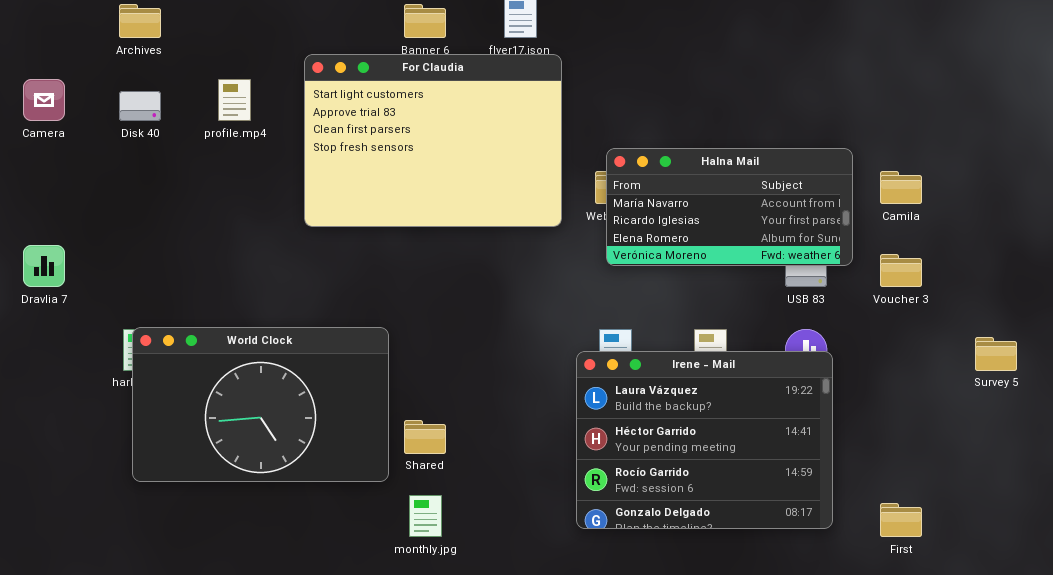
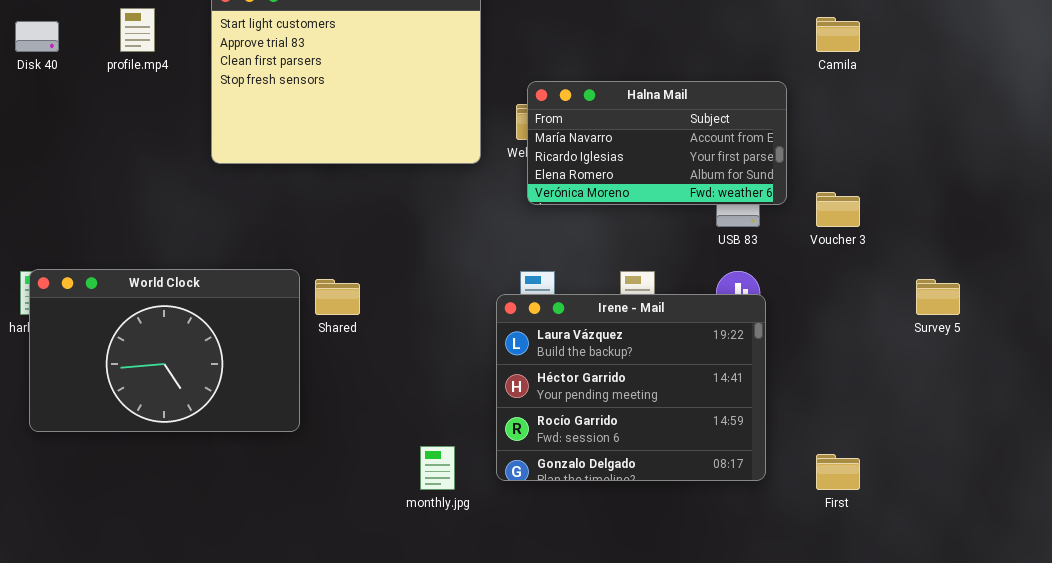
Camila: [880,171,922,204] -> [816,17,860,52], moved
Shared: [404,420,446,454] -> [315,279,360,315], moved
monthly.jpg: [409,495,442,537] -> [420,446,455,490], moved

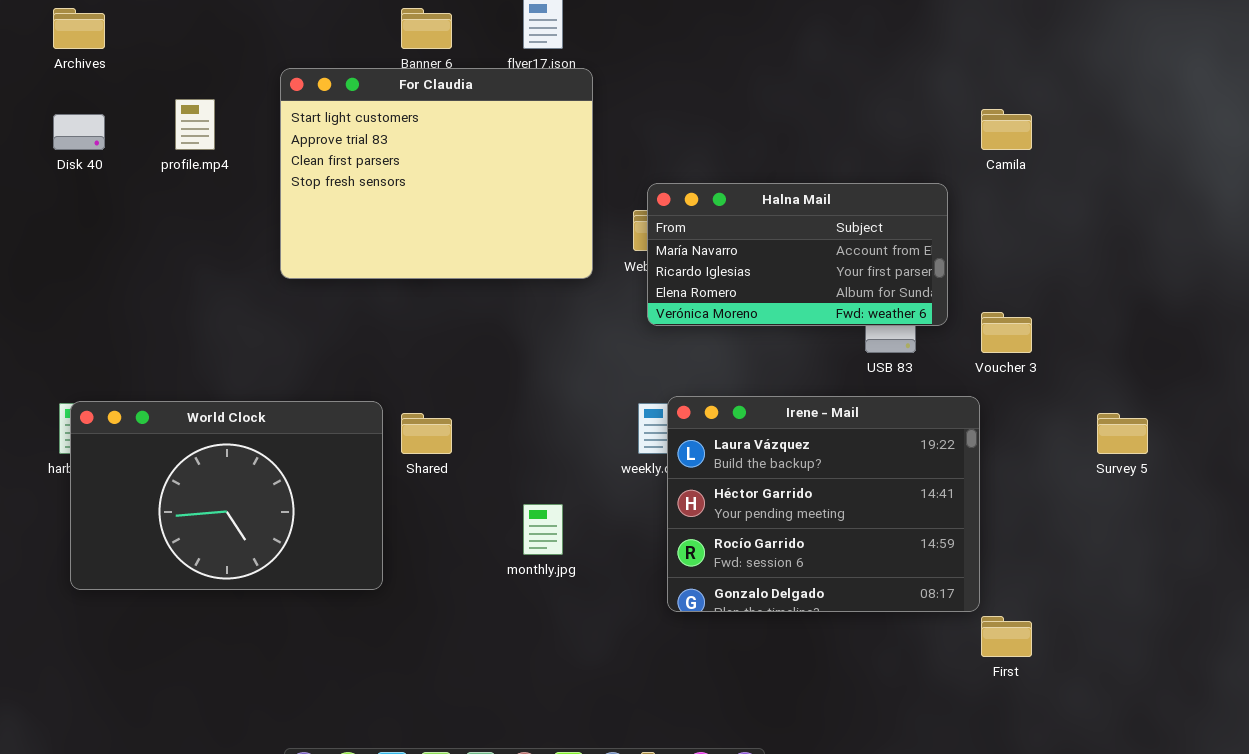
Irene - Mail: [496,294,766,481] -> [667,396,980,612], moved
monthly.jpg: [420,446,455,490] -> [523,504,563,555], moved

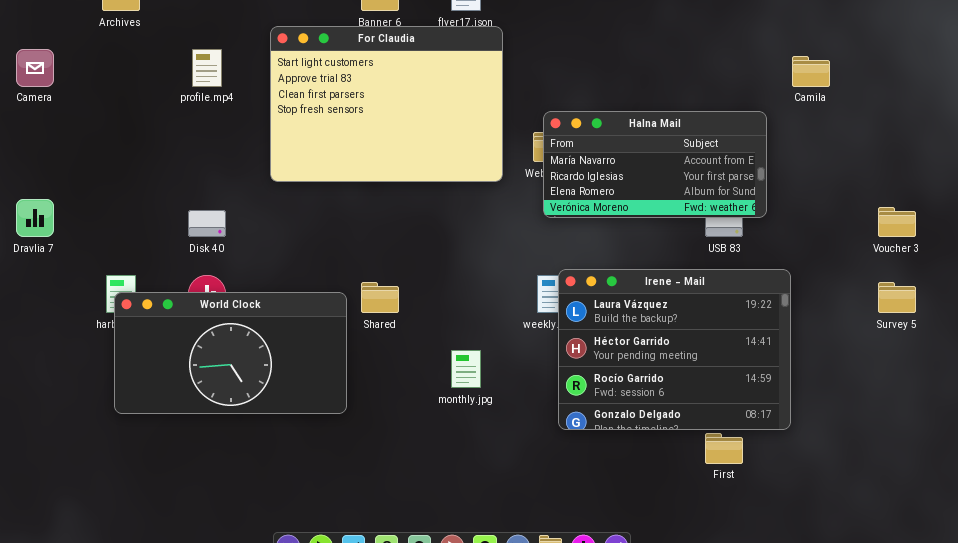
Disk 40: [53,114,105,150] -> [188,210,226,237], moved
Voucher 3: [981,312,1032,353] -> [878,207,916,237], moved
World Clock: [70,401,383,590] -> [114,292,347,414], resized
First: [981,616,1032,657] -> [705,433,743,464], moved

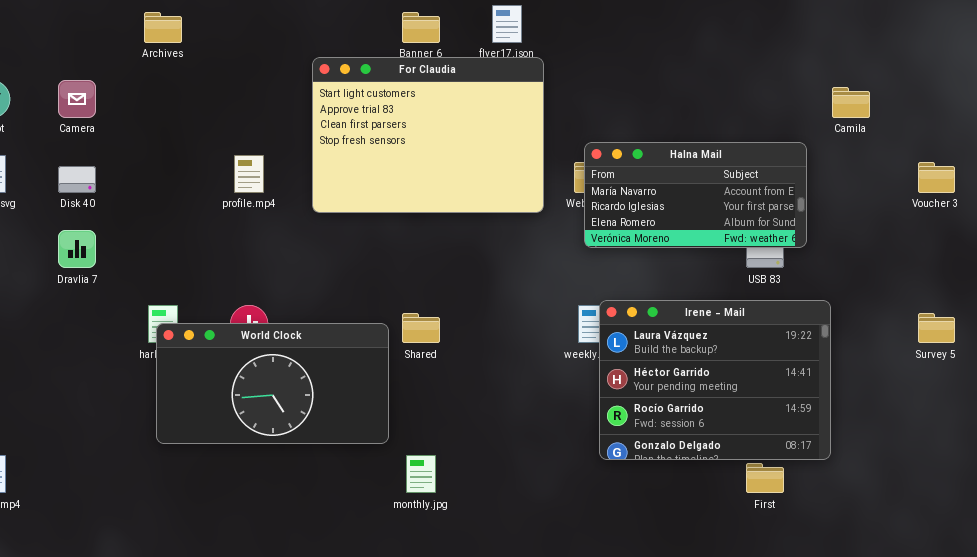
profile.mp4: [192,49,222,87] -> [234,155,264,193], moved
Voucher 3: [878,207,916,237] -> [918,162,955,193], moved
Disk 40: [188,210,226,237] -> [58,166,96,193], moved
monthly.jpg: [451,350,481,388] -> [406,455,436,493], moved

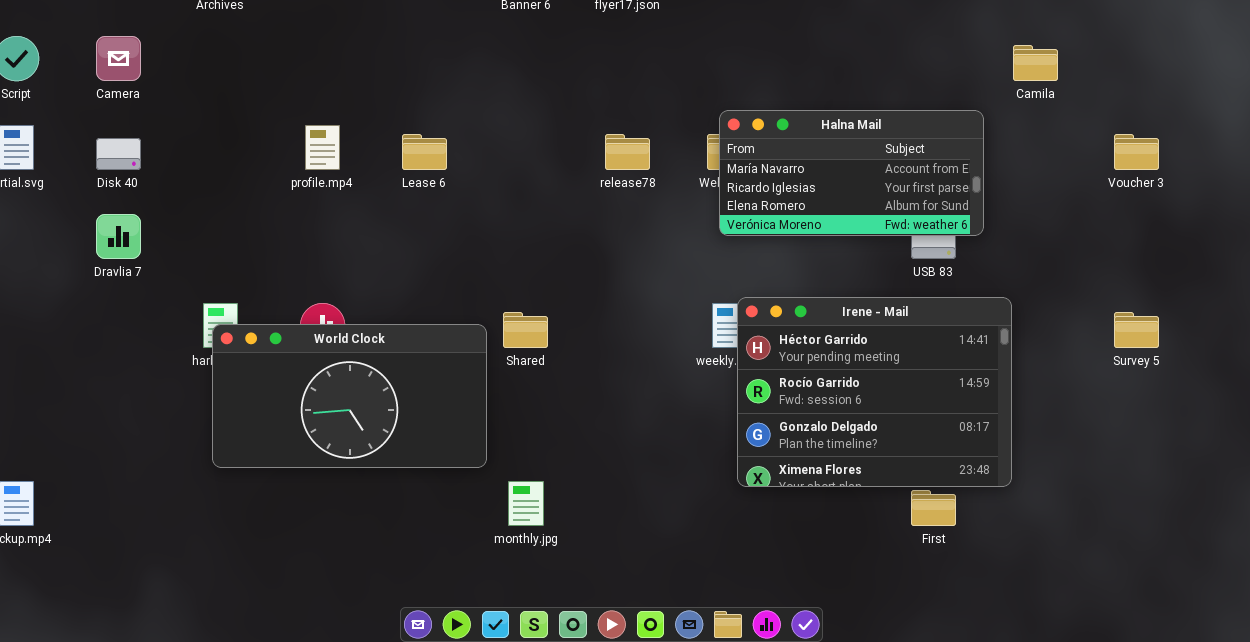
For Claudia: [312,57,544,213] -> none, closed
Irene - Mail: [599,300,831,460] -> [737,297,1012,487], scrolled down 1 row

